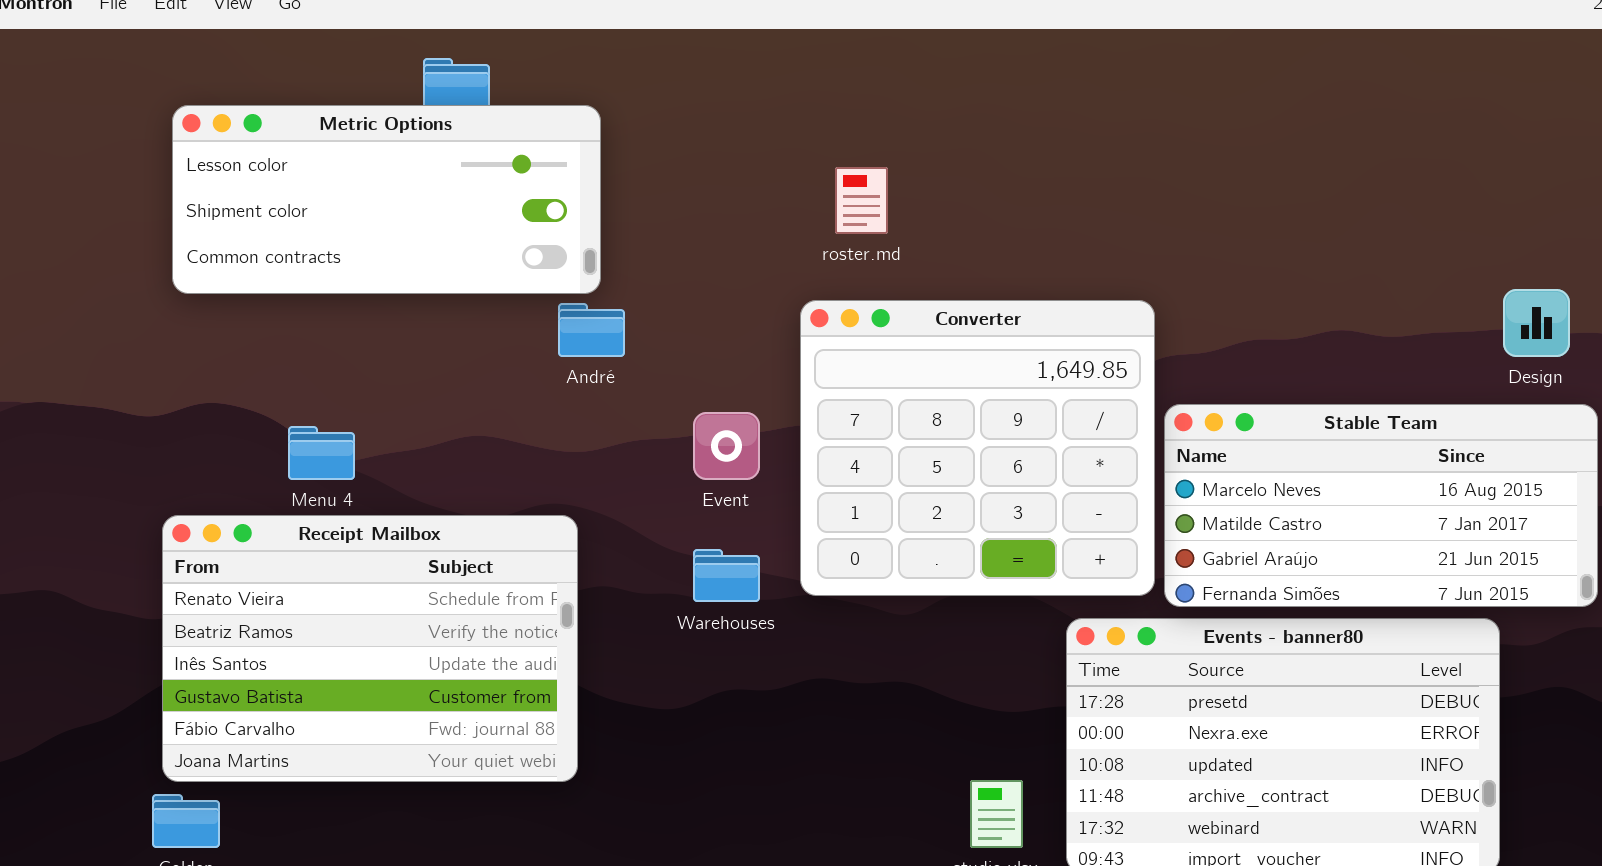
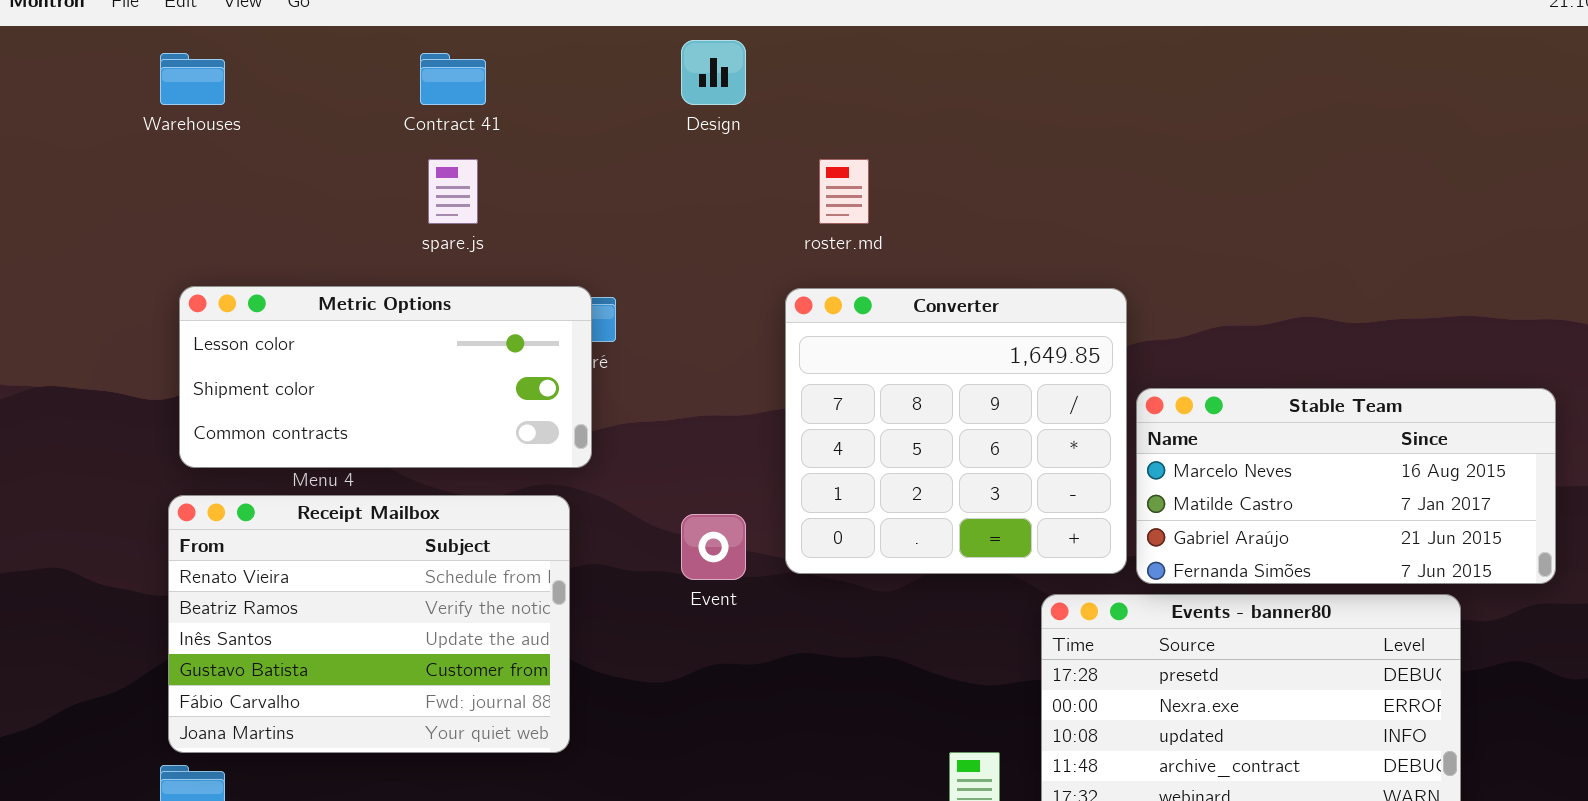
Metric Options: [172,105,601,294] -> [179,286,592,468], moved
Design: [1503,289,1570,357] -> [681,40,746,105], moved
Event: [693,412,760,480] -> [681,514,746,580], moved
Warehouses: [693,549,760,602] -> [160,53,225,105], moved

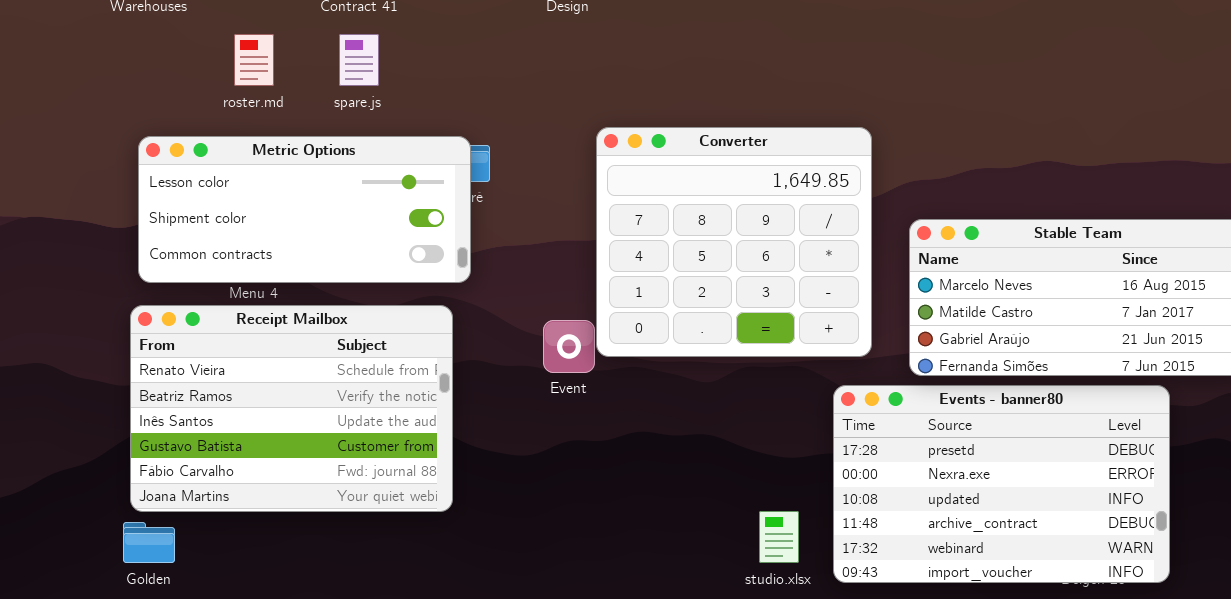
roster.md: [819,159,869,224] -> [234,34,274,86], moved
Converter: [785,288,1127,574] -> [596,127,872,357], moved

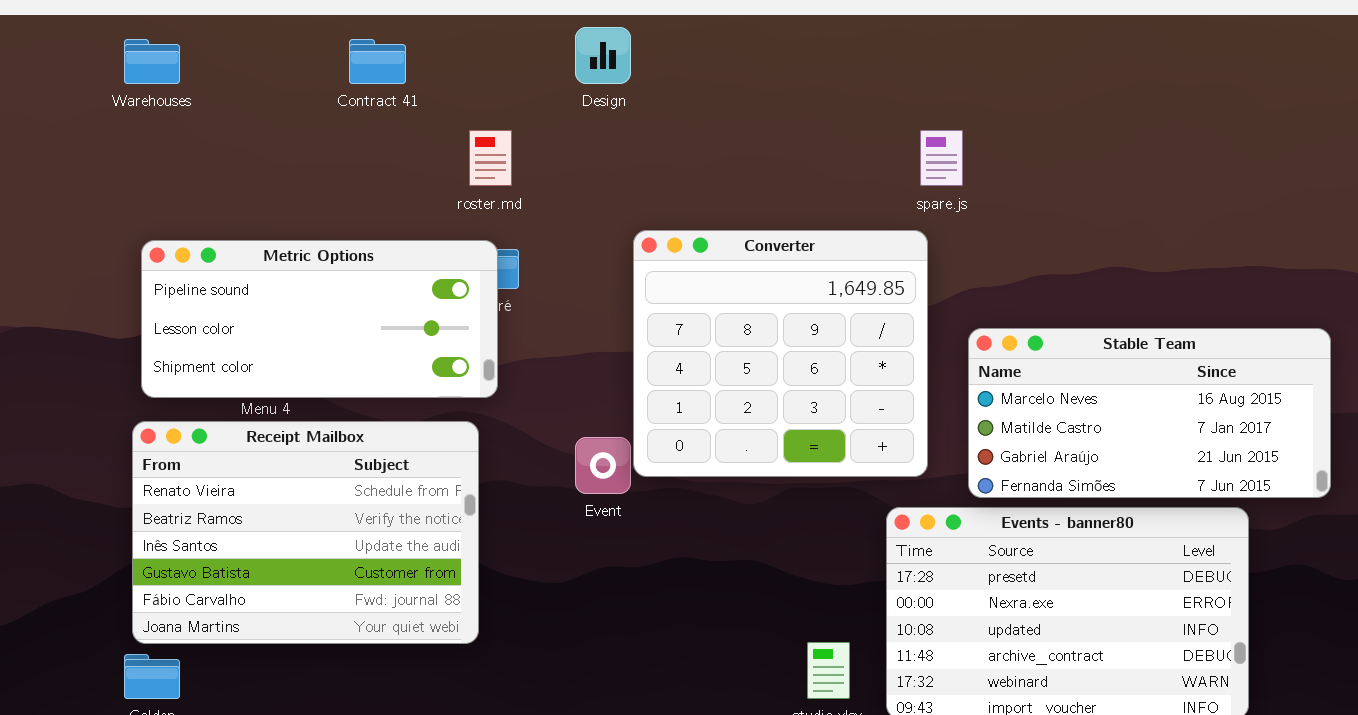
roster.md: [234,34,274,86] -> [469,130,512,186], moved
spare.js: [339,34,379,86] -> [920,130,963,186], moved
Metric Options: [138,136,471,283] -> [141,240,498,398], scrolled up 1 row

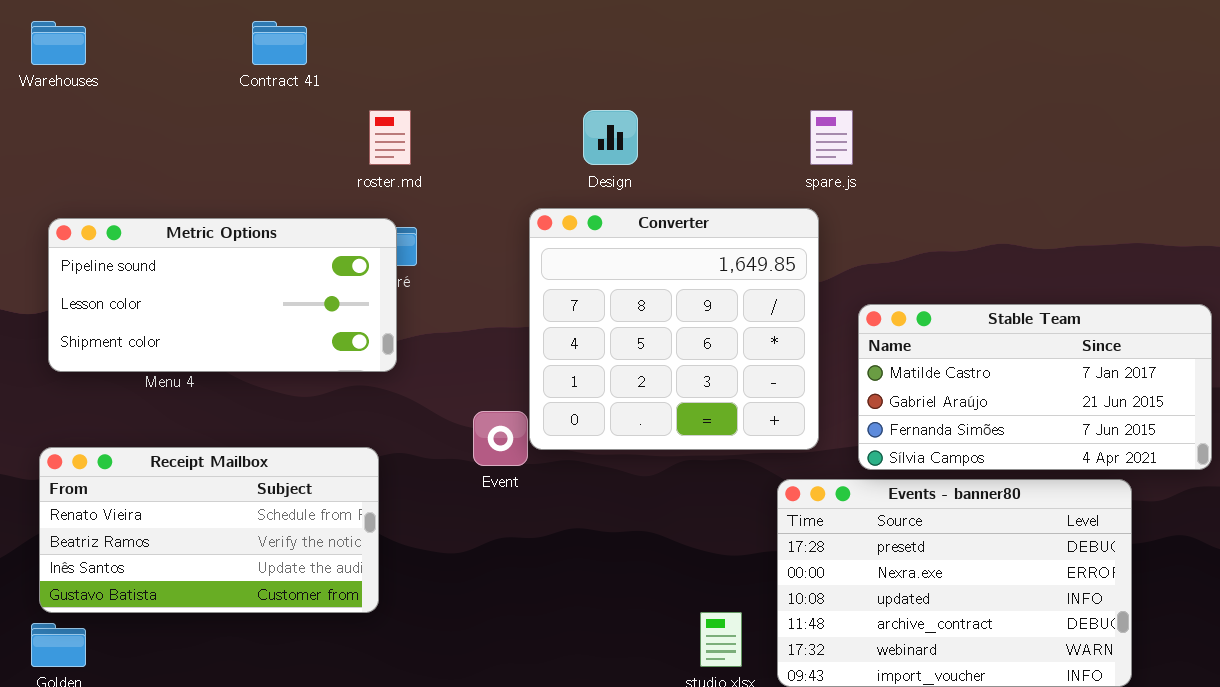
Design: [575,27,631,84] -> [583,110,638,165], moved
Stable Team: [968,328,1331,498] -> [858,304,1212,470], scrolled down 1 row
Receipt Mailbox: [132,421,479,644] -> [39,447,379,613], resized

